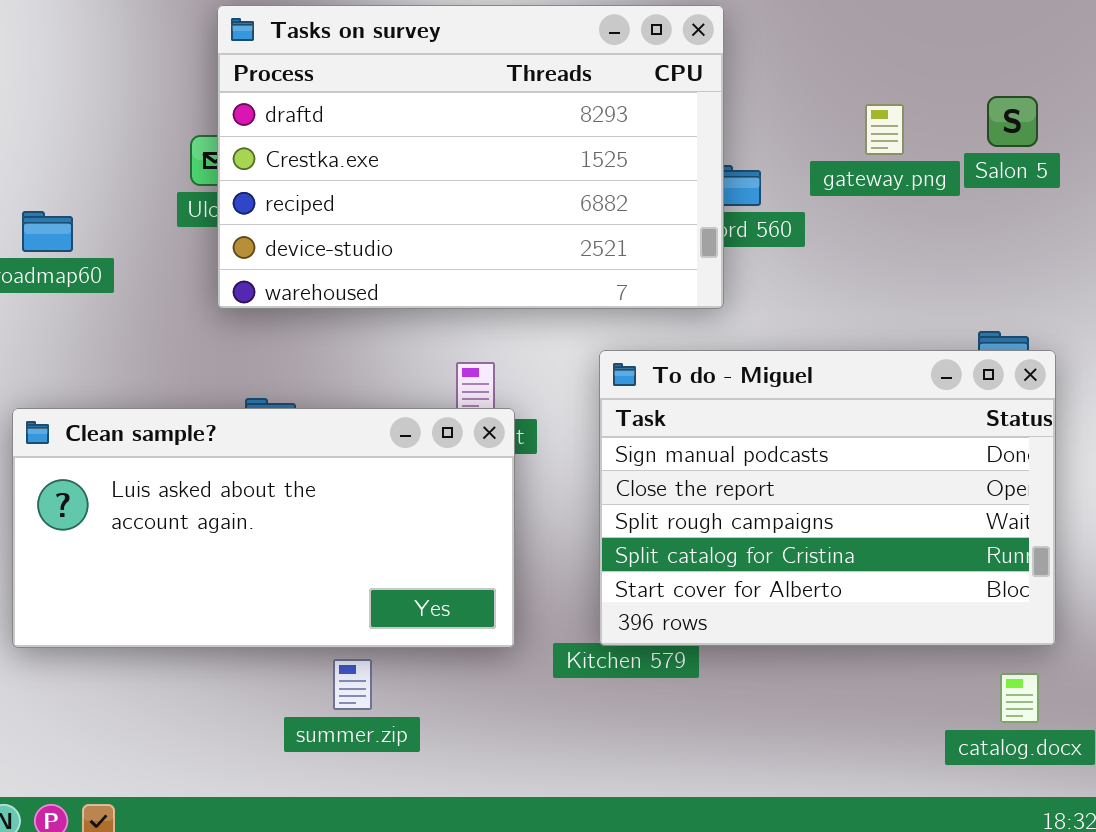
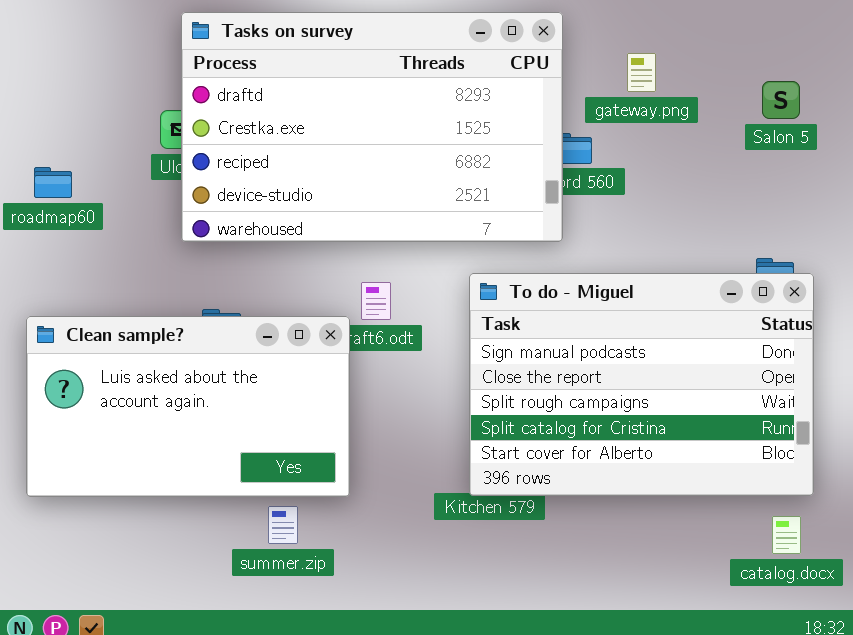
gateway.png: [865,104,904,155] -> [627,53,656,92], moved
Clean sample?: [12,408,515,648] -> [26,316,350,497], resized

